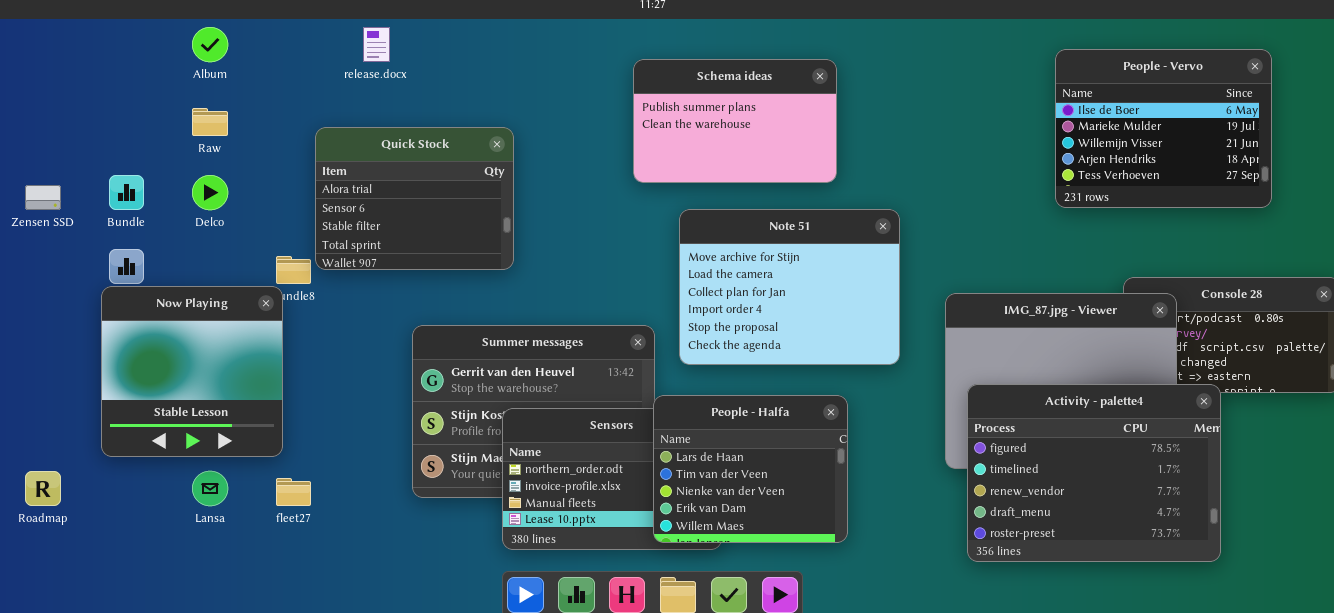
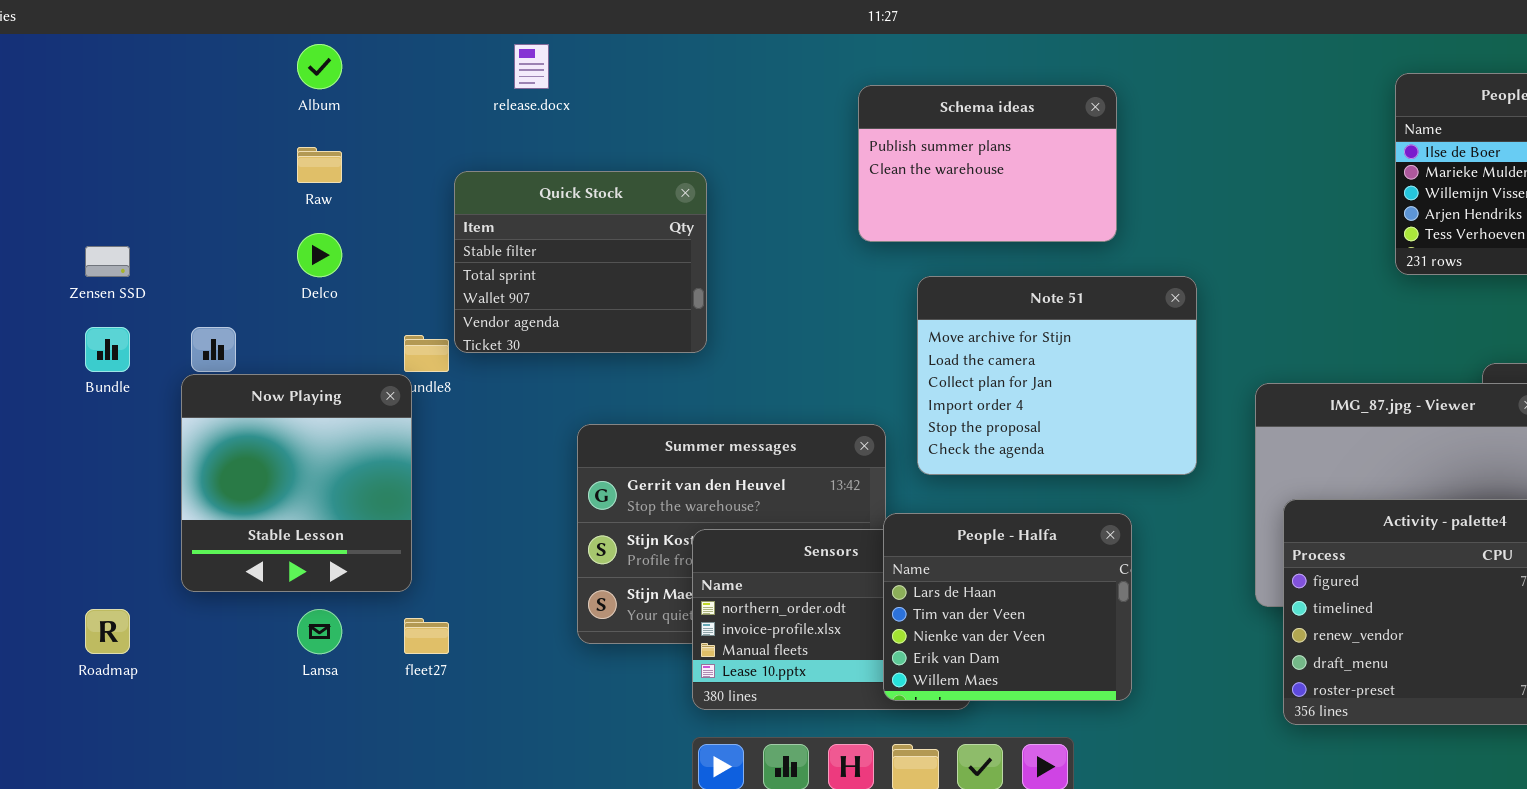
Quick Stock: [315,127,514,270] -> [454,171,707,353], scrolled down 2 rows
Bundle: [109,175,144,210] -> [85,327,130,372], moved

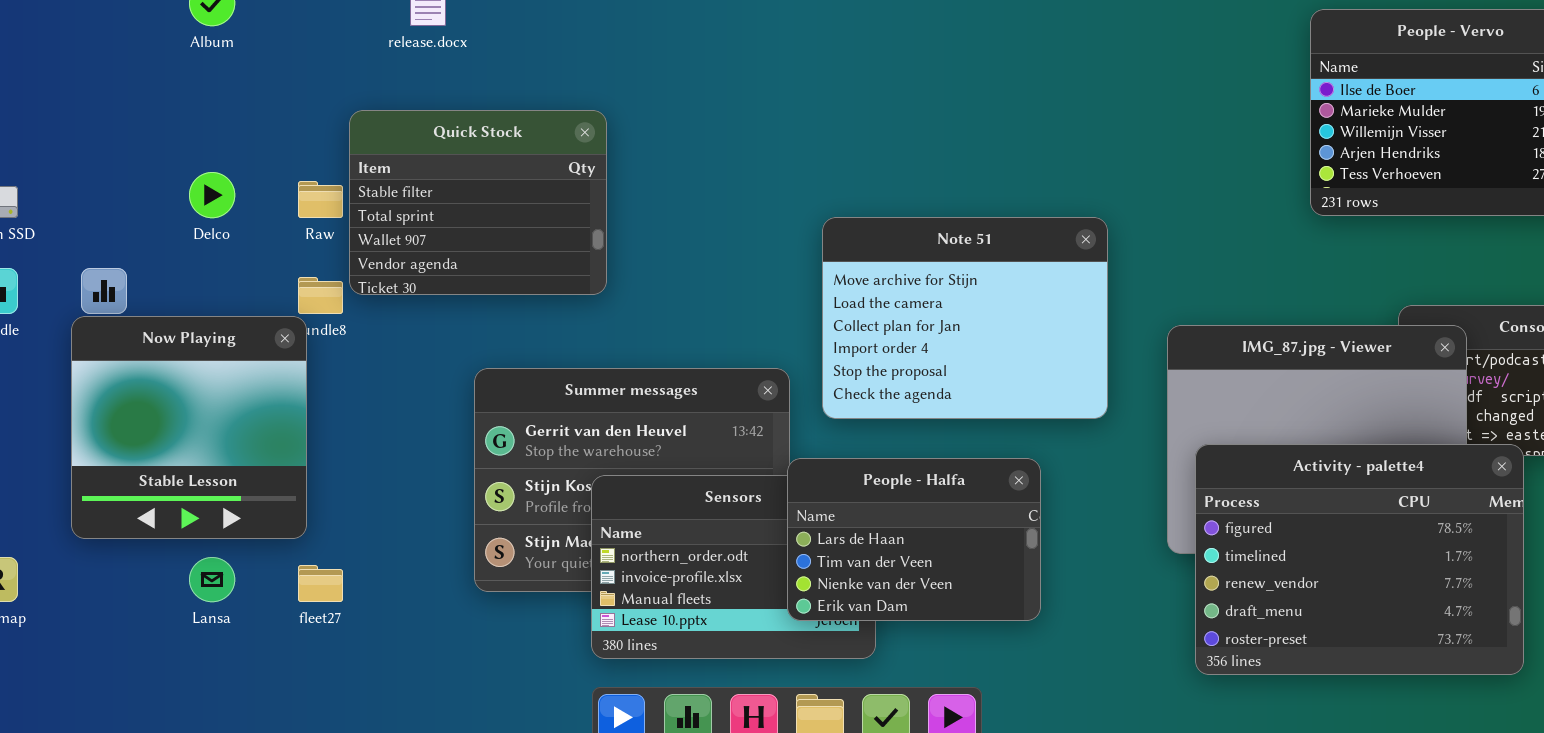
Schema ideas: [858,85,1117,242] -> none, closed
Raw: [297,147,342,183] -> [298,181,343,218], moved
People - Halfa: [883,513,1132,701] -> [787,458,1041,621], resized

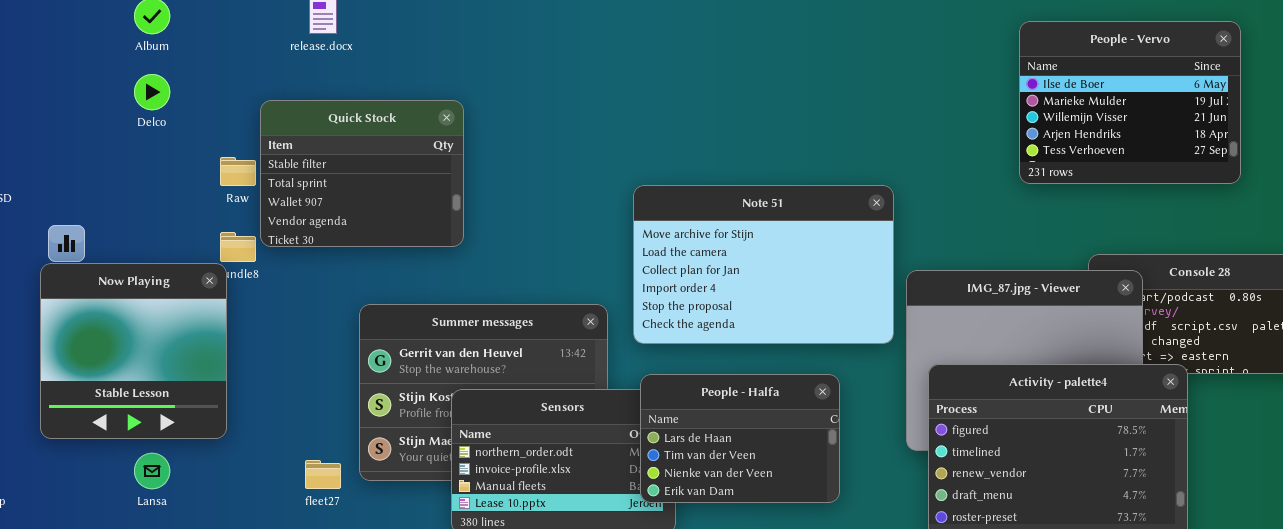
Delco: [189,172,235,218] -> [134,74,170,110], moved
Note 51: [822,217,1108,419] -> [633,185,894,344], resized
People - Halfa: [787,458,1041,621] -> [640,374,840,503], moved
fleet27: [298,565,343,602] -> [305,460,341,489], moved

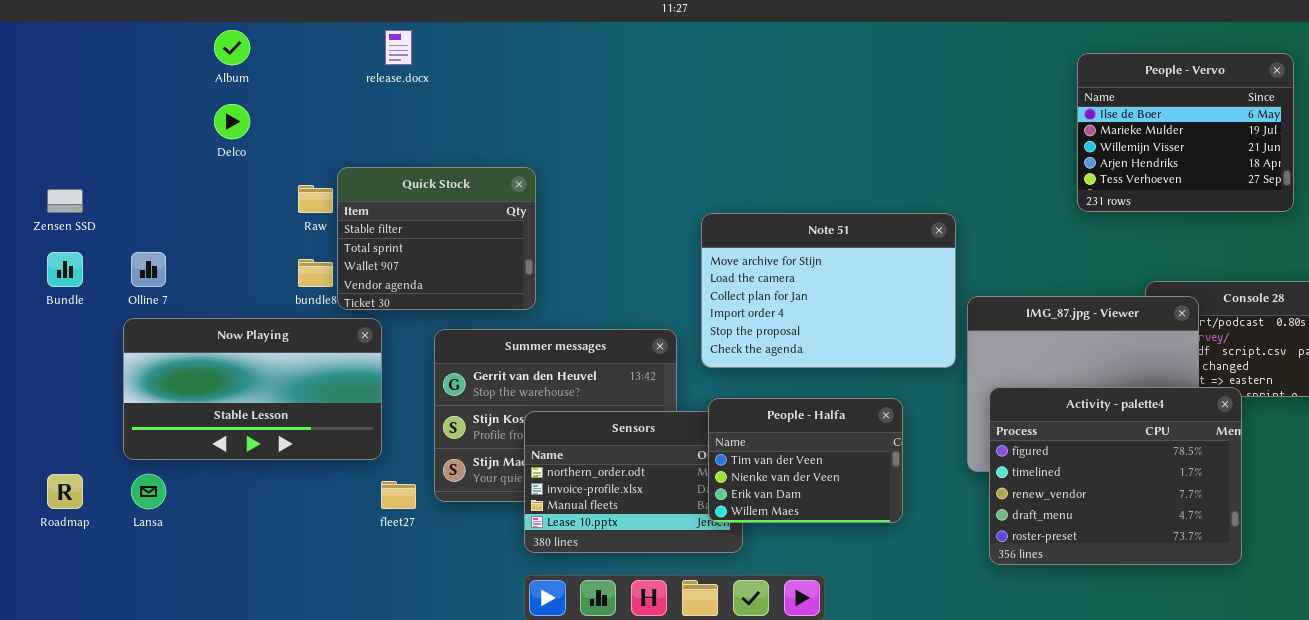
Quick Stock: [260,100,464,247] -> [337,167,536,310], moved
Now Playing: [40,263,227,439] -> [123,318,382,460], resized
People - Halfa: [640,374,840,503] -> [708,398,903,523], scrolled down 1 row
Lansa: [134,453,170,489] -> [131,474,166,509], moved

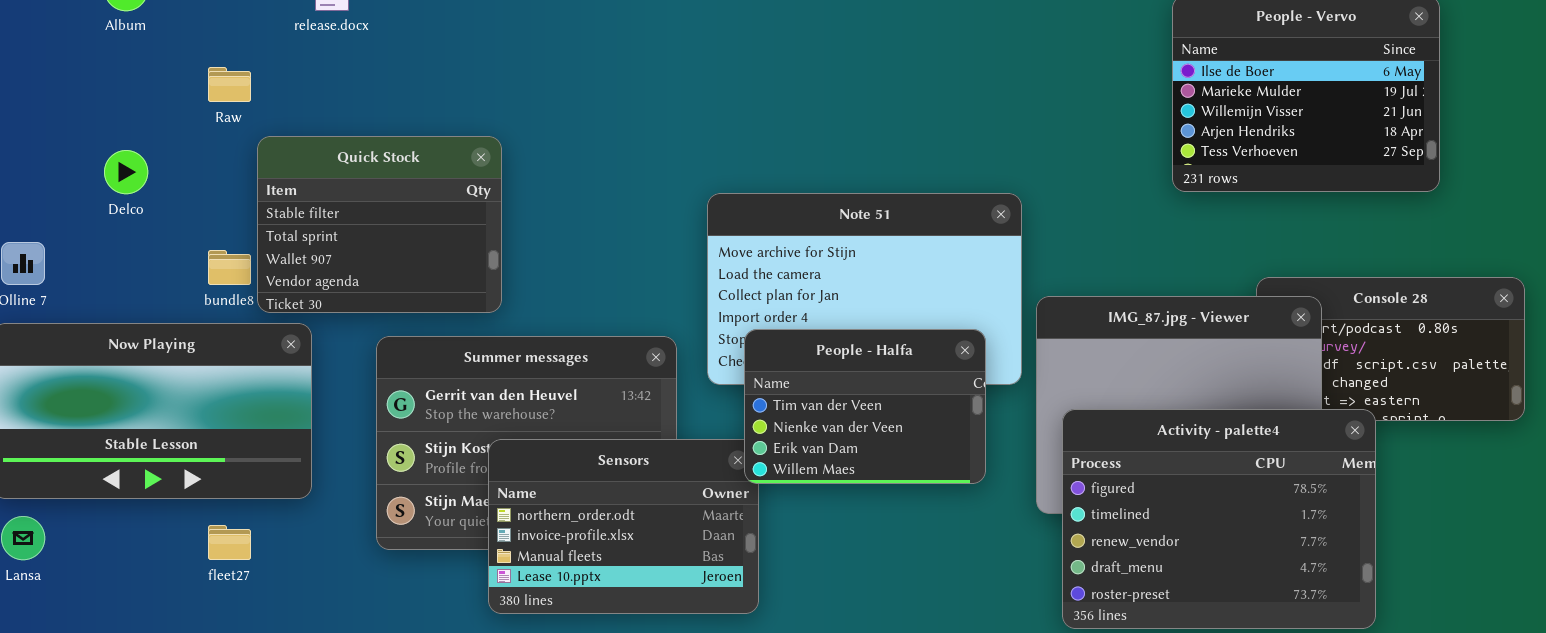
Delco: [214,104,250,139] -> [104,150,148,194], moved
Raw: [298,185,333,213] -> [208,67,251,102], moved
People - Halfa: [708,398,903,523] -> [744,329,986,484], moved
fleet27: [381,481,416,509] -> [208,525,251,560], moved

